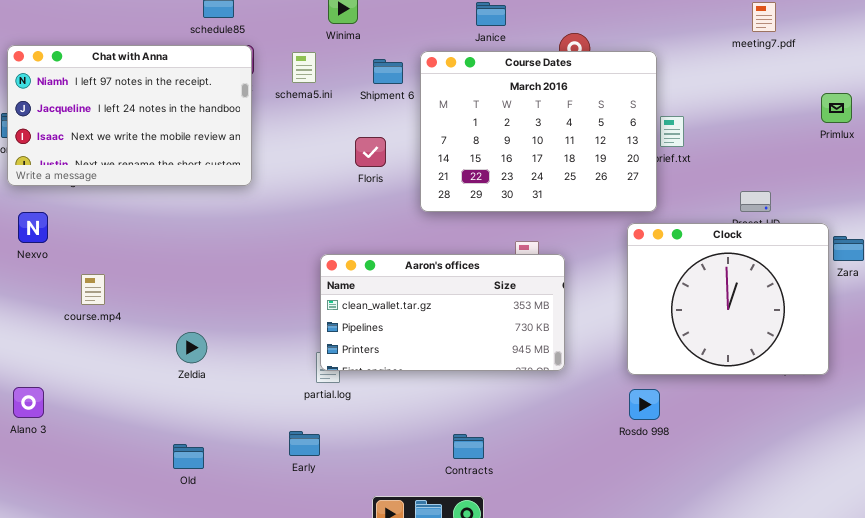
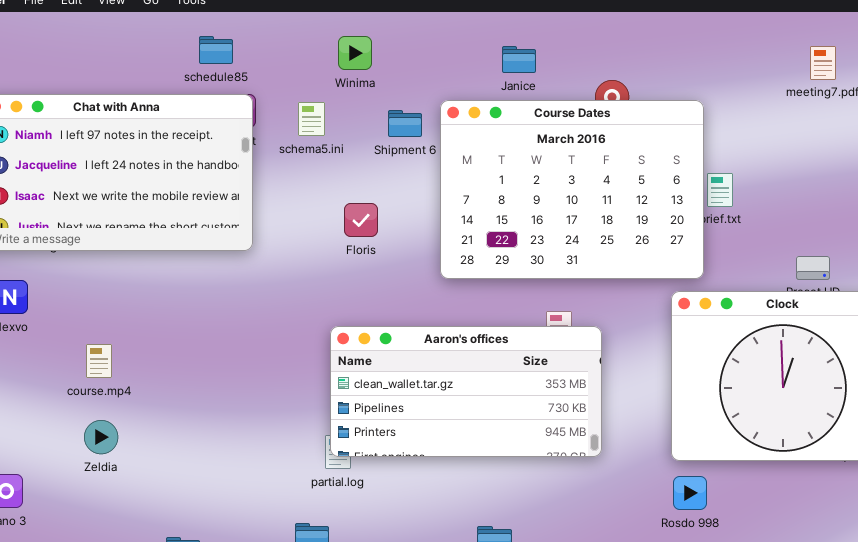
Floris: [355,137,386,167] -> [344,203,378,237], moved
course.mp4: [81,274,105,305] -> [86,344,112,378], moved
Zeldia: [176,332,207,363] -> [84,420,118,454], moved

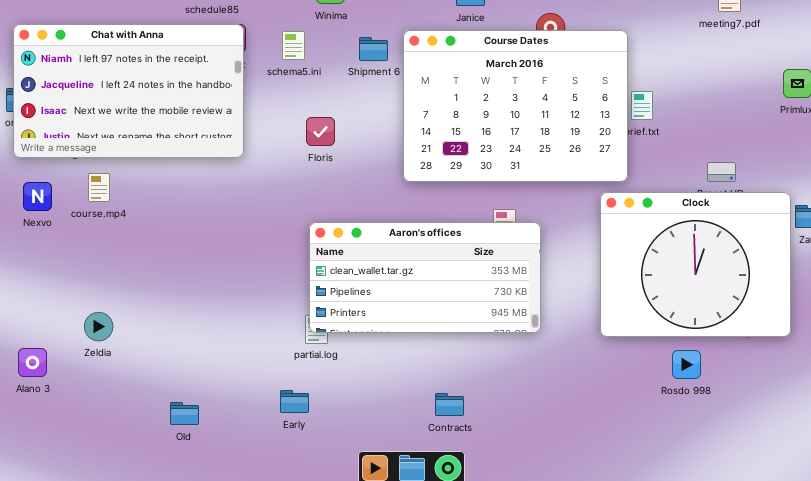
Floris: [344,203,378,237] -> [306,117,335,146], moved
course.mp4: [86,344,112,378] -> [88,173,110,202], moved
Zeldia: [84,420,118,454] -> [84,312,113,341], moved
Rosdo 998: [673,476,707,510] -> [672,350,701,379], moved

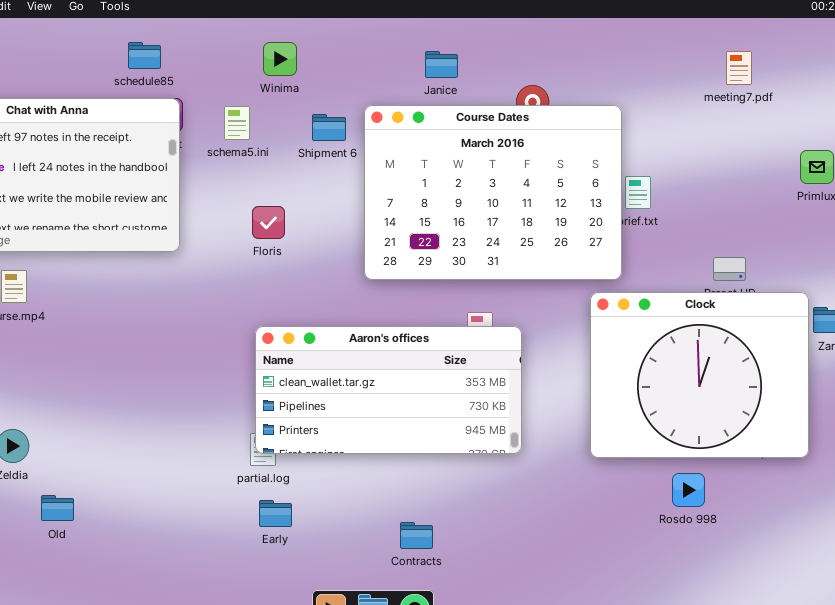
Early: [280,390,309,413] -> [259,500,292,527], moved
Old: [170,402,199,425] -> [41,495,74,521], moved

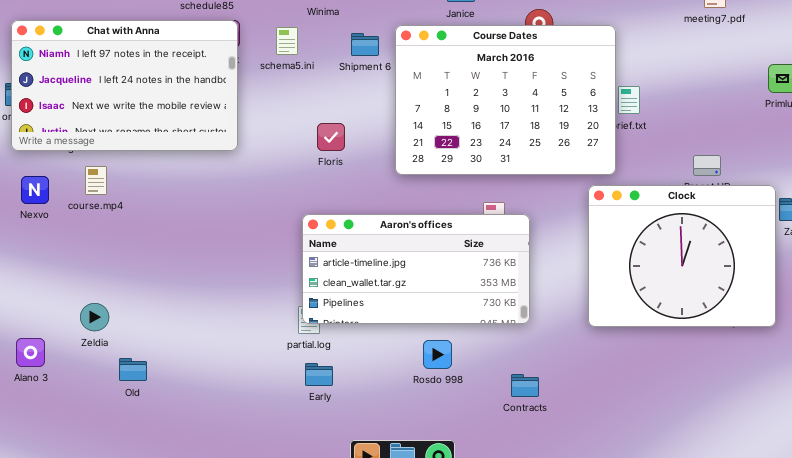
Floris: [252,206,285,239] -> [317,123,345,151], moved
Aaron's offices: [255,326,522,454] -> [302,214,530,324], scrolled up 1 row
Rosdo 998: [672,473,705,507] -> [423,340,452,369], moved
Contracts: [400,522,433,549] -> [511,374,539,397], moved

